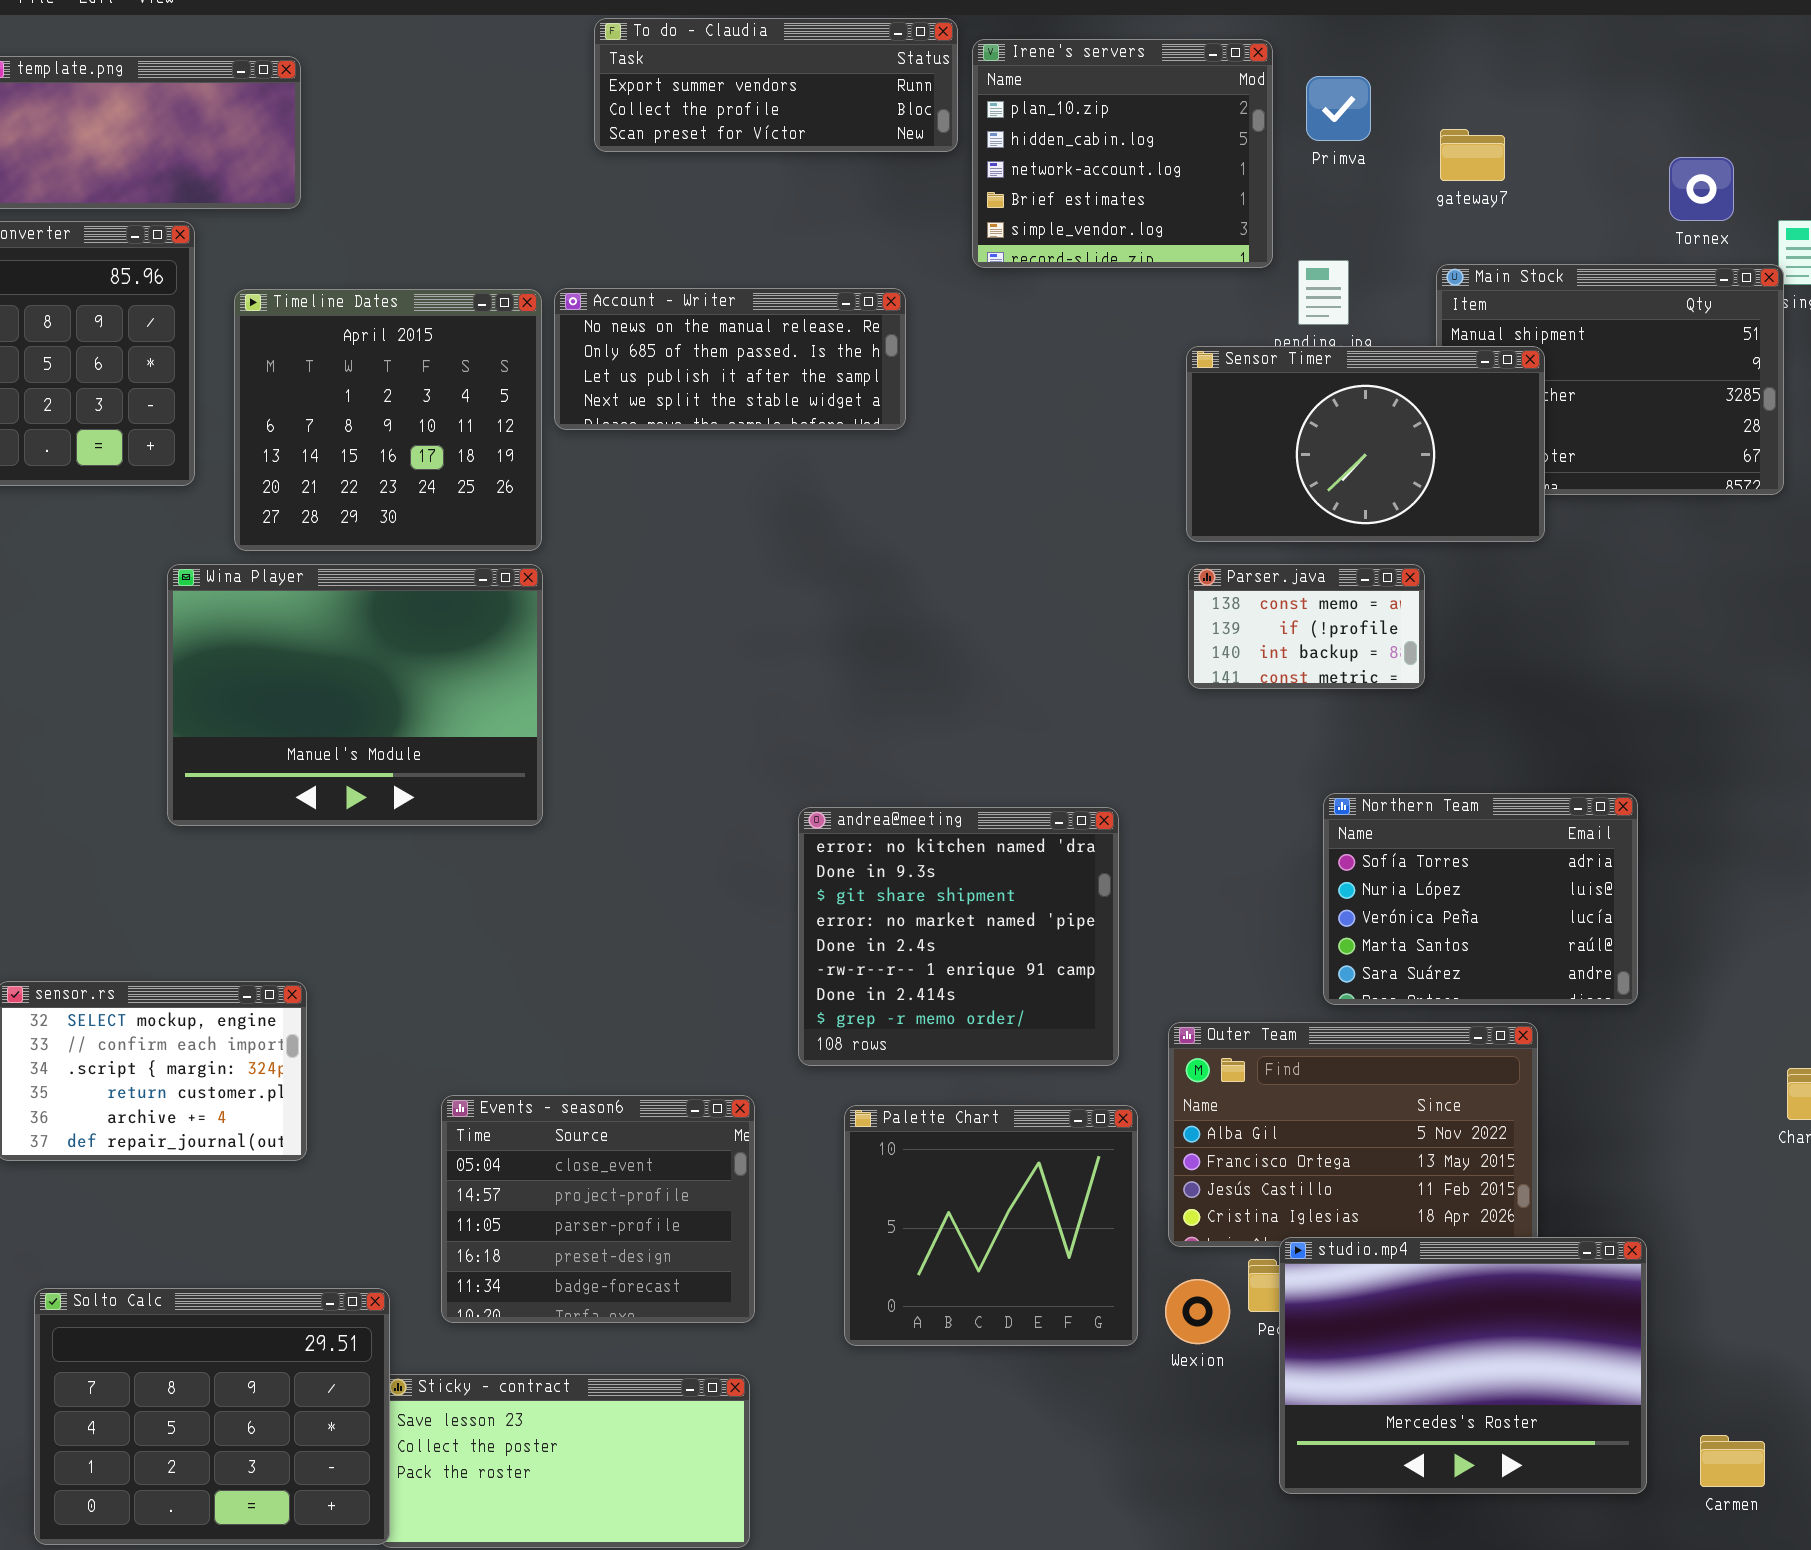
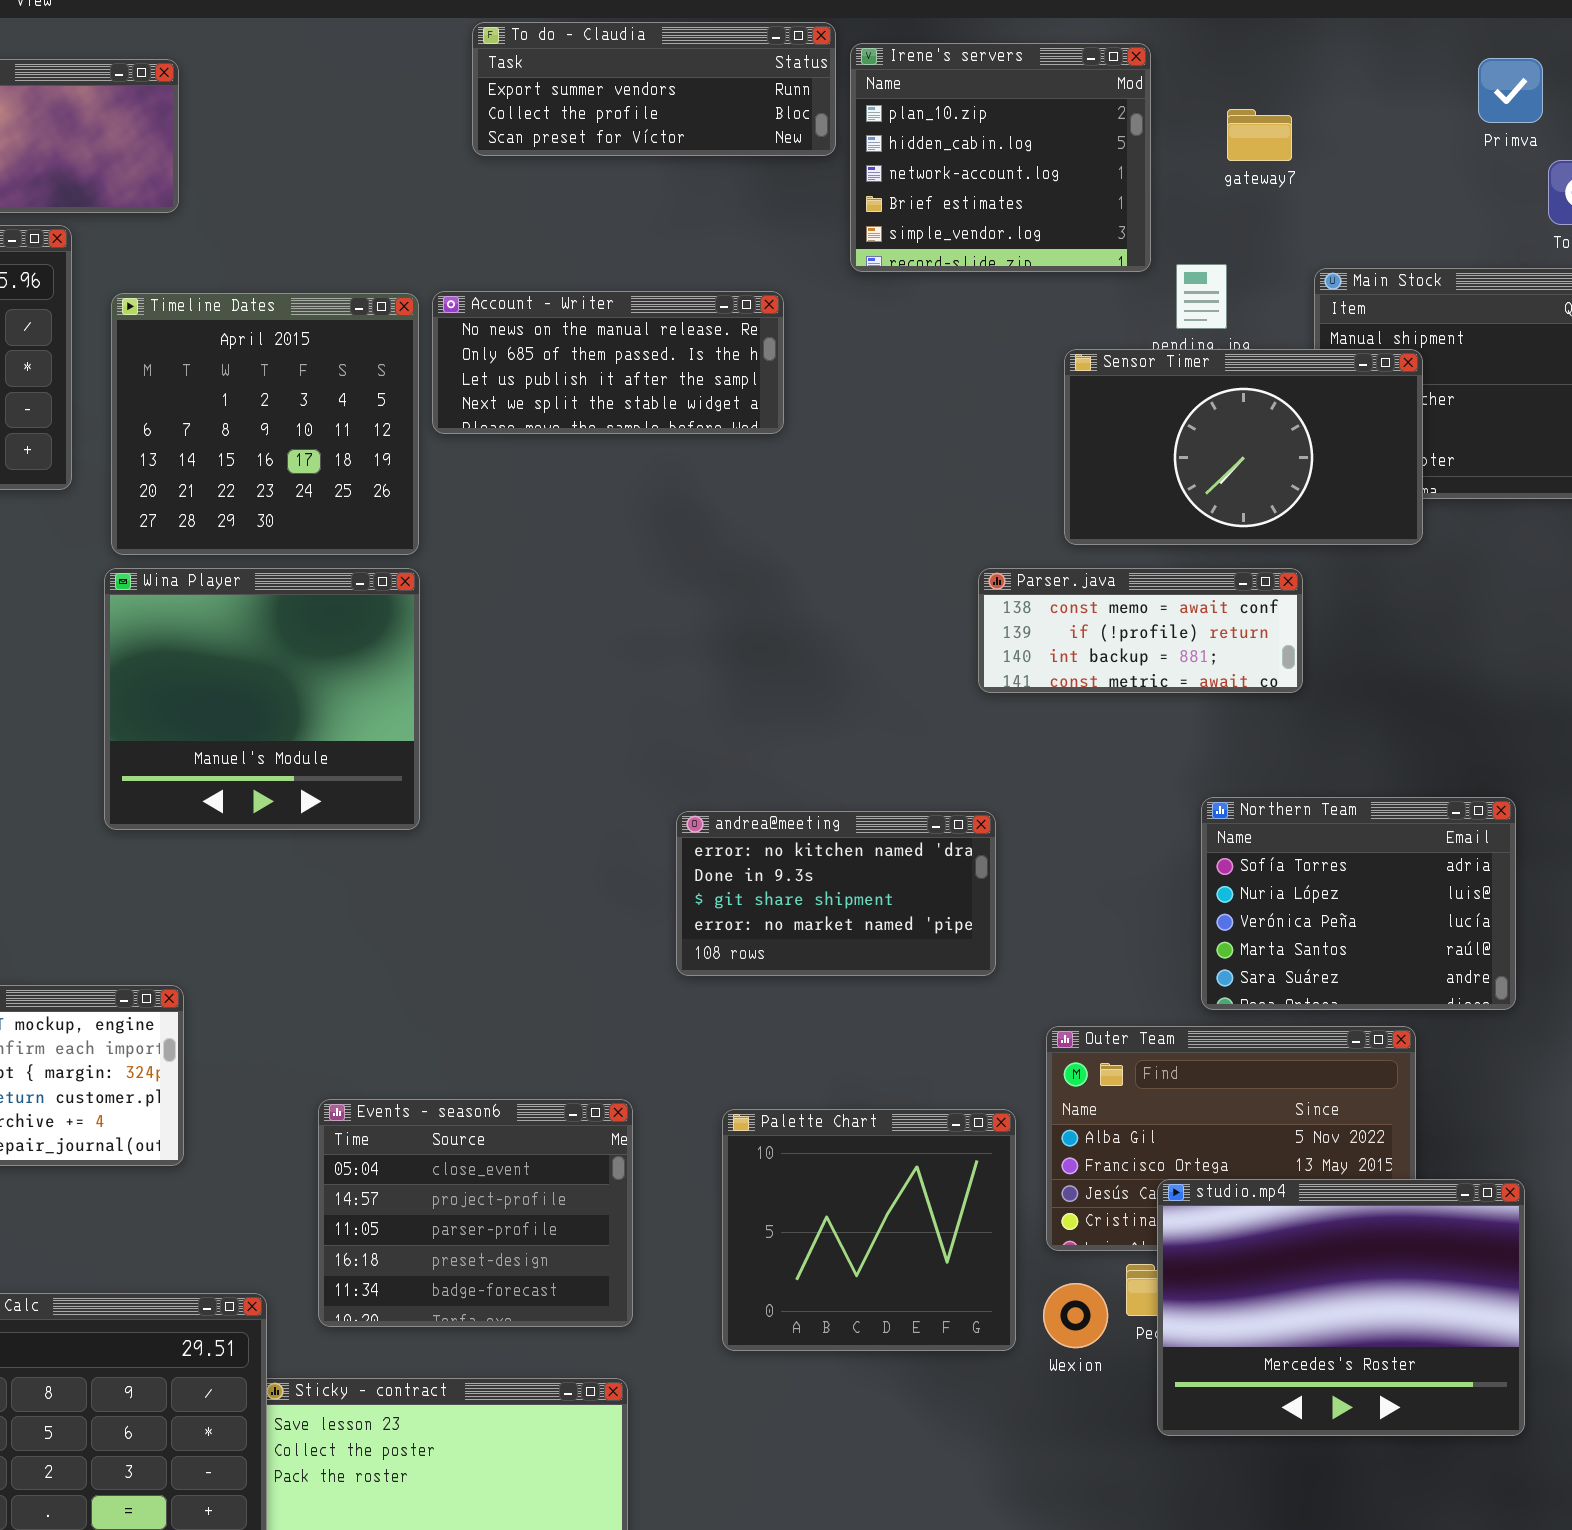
Primva: [1306,76,1371,141] -> [1478,58,1543,123], moved
gateway7: [1440,129,1505,181] -> [1227,109,1292,161], moved
Wina Player: [167,564,543,826] -> [104,568,420,830], resized
Parser.java: [1188,564,1425,689] -> [978,568,1303,693], resized
andrea@meeting: [798,807,1119,1066] -> [676,811,996,976], resized
studio.mp4: [1279,1237,1647,1494] -> [1157,1179,1525,1436], moved

